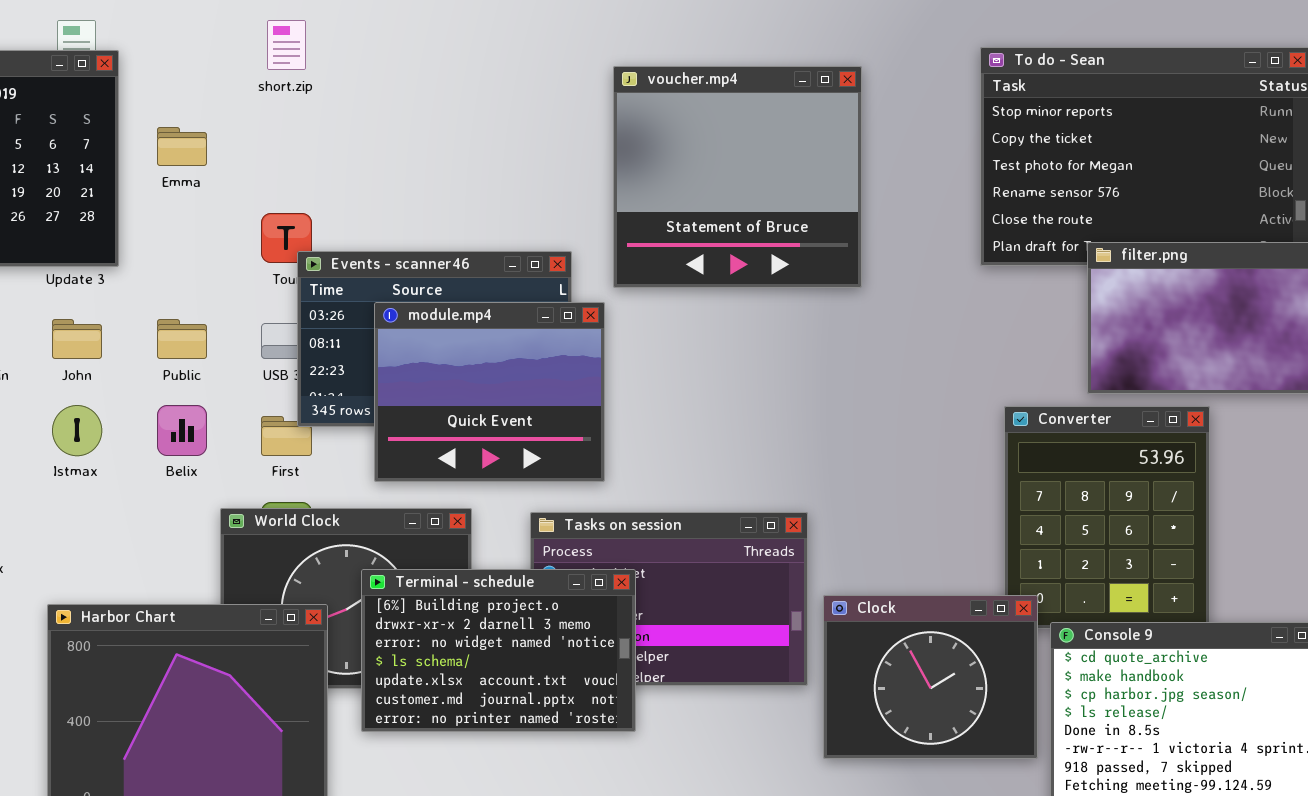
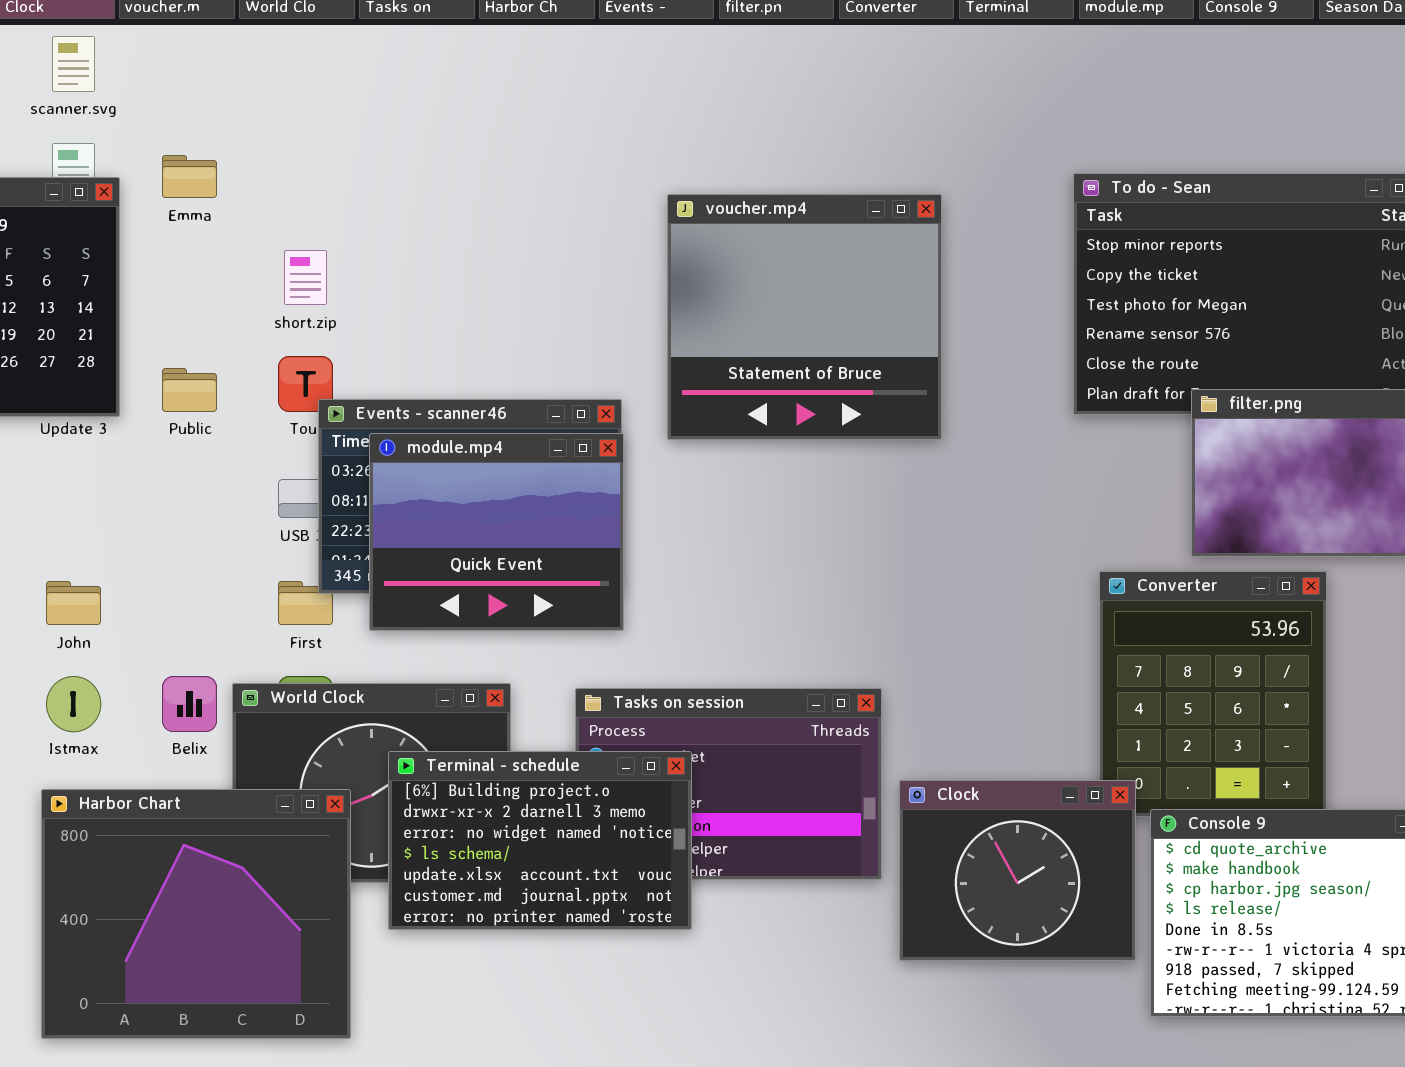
short.zip: [267,20,306,70] -> [284,250,327,305], moved
Emma: [157,127,207,166] -> [162,155,217,198], moved
module.mp4: [374,302,605,482] -> [369,433,624,631], moved
John: [52,319,102,359] -> [46,581,101,625], moved
Public: [157,319,207,359] -> [162,368,217,412], moved
Istmax: [52,405,102,456] -> [46,676,101,732], moved
Belix: [157,405,207,456] -> [162,676,217,732], moved

